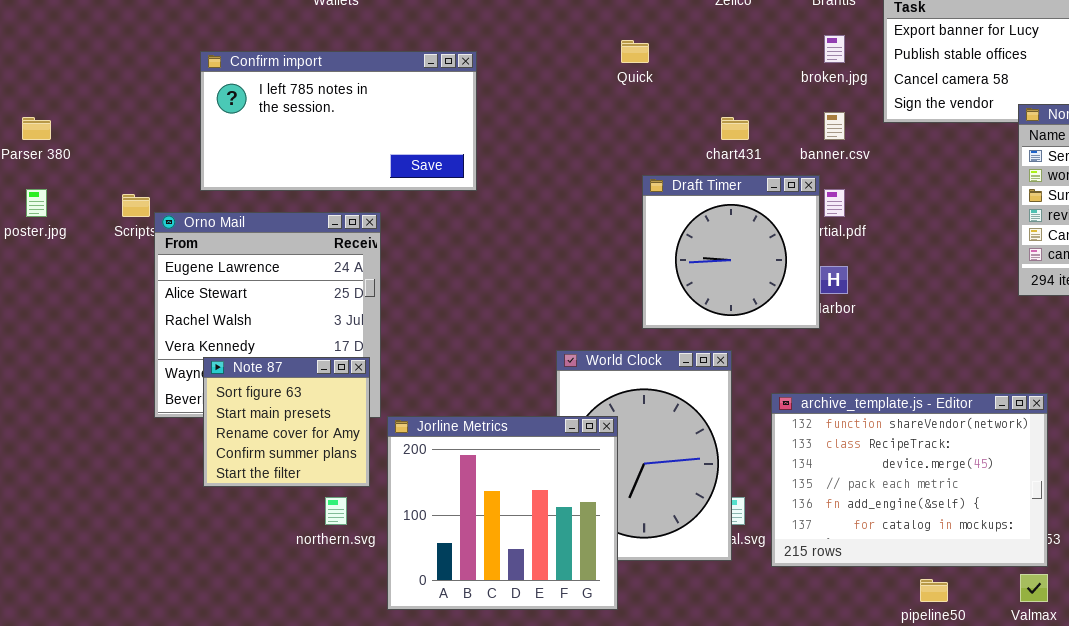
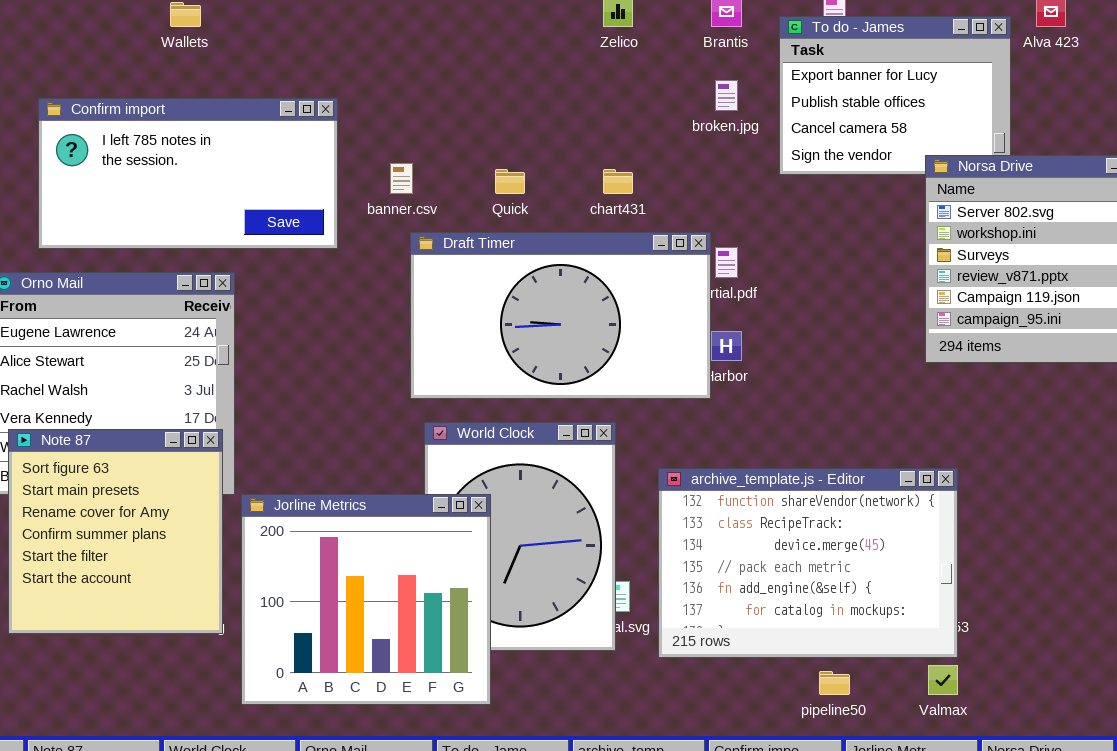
Quick: [621,40,649,63] -> [495,169,525,194], moved
banner.csv: [824,112,845,140] -> [390,163,413,194], moved
Draft Timer: [642,175,820,329] -> [410,232,711,399], resized
Note 87: [203,357,370,487] -> [8,429,223,634], resized

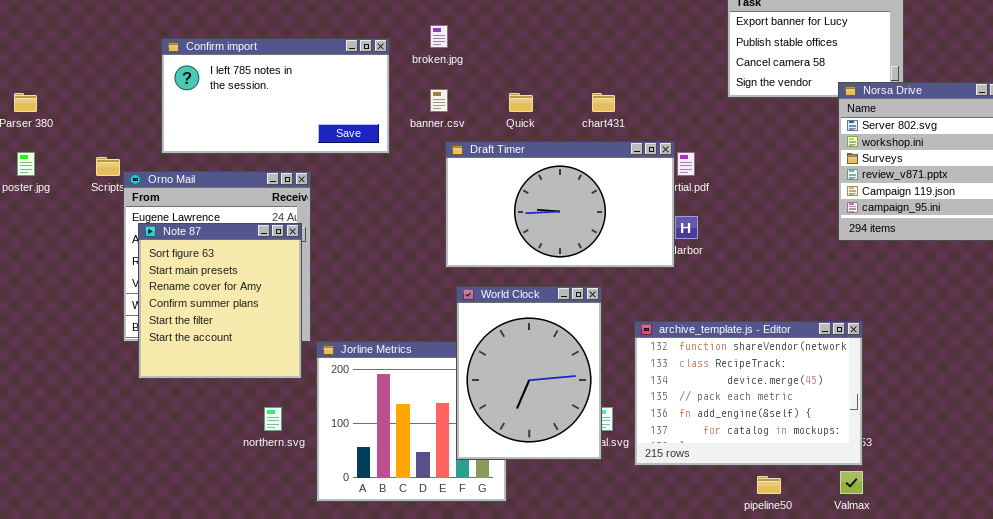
broken.jpg: [715,80,738,111] -> [430,25,448,48], moved
World Clock: [424,422,616,651] -> [456,286,602,460], raised
Note 87: [8,429,223,634] -> [138,223,302,379], moved

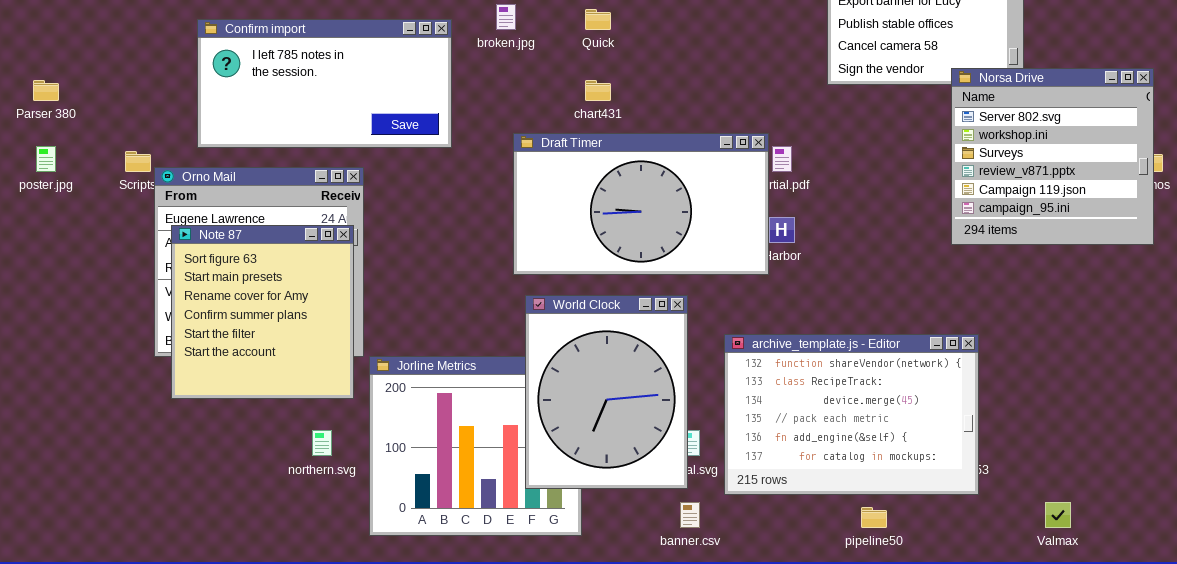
banner.csv: [430,89,448,112] -> [680,502,700,528], moved
Quick: [509,93,533,112] -> [585,9,611,30], moved
chart431: [592,93,615,112] -> [585,80,611,101], moved
Valmax: [840,471,863,494] -> [1045,502,1071,528], moved

